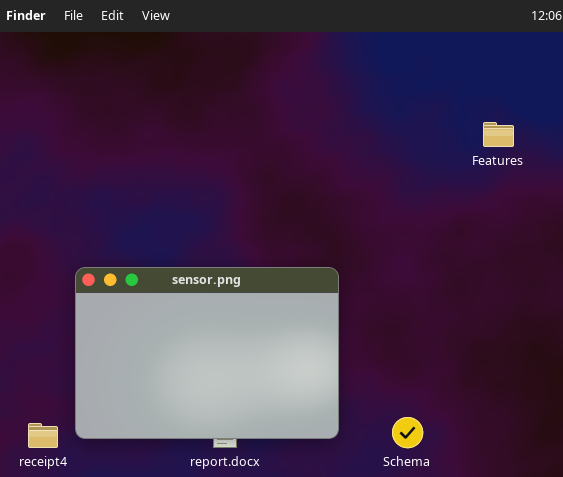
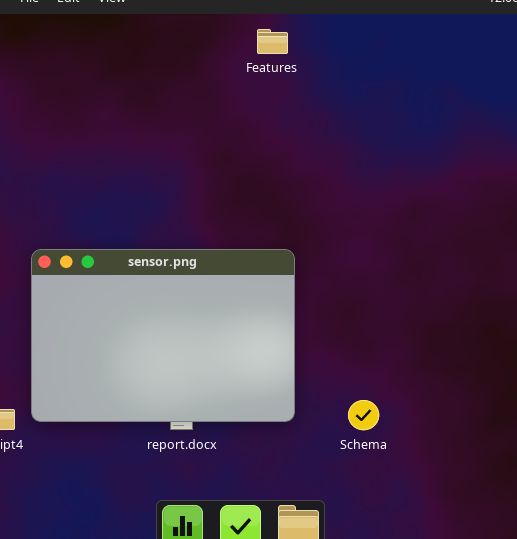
Features: [483,122,514,147] -> [257,29,288,54], moved

